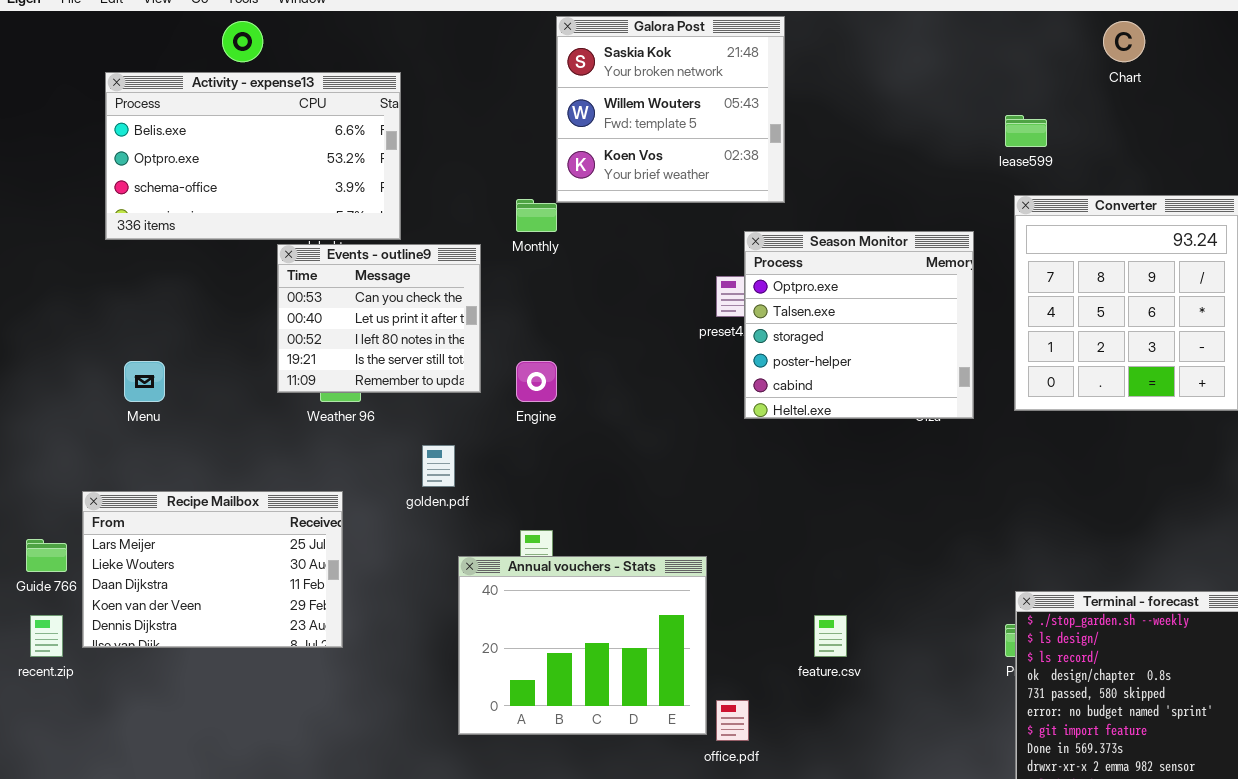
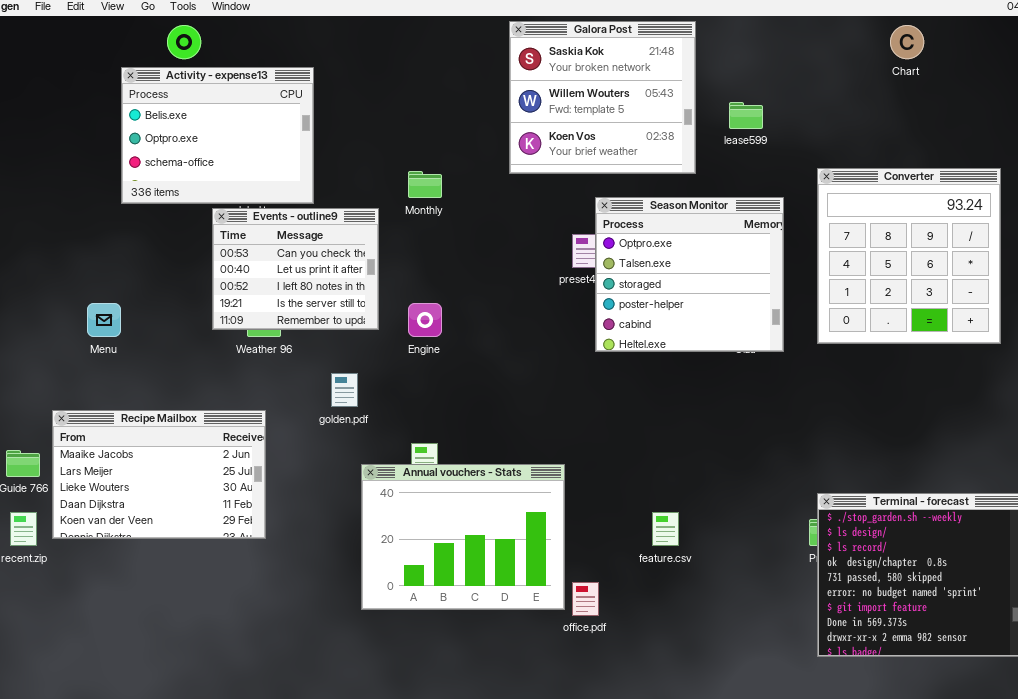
Galora Post: [556,16,785,203] -> [509,21,696,174], moved
Activity - expense13: [105,72,401,240] -> [121,67,314,204], resized
lease599: [1005,115,1047,147] -> [729,102,763,129], moved
Recipe Mailbox: [82,491,343,648] -> [52,410,266,539], scrolled up 1 row

